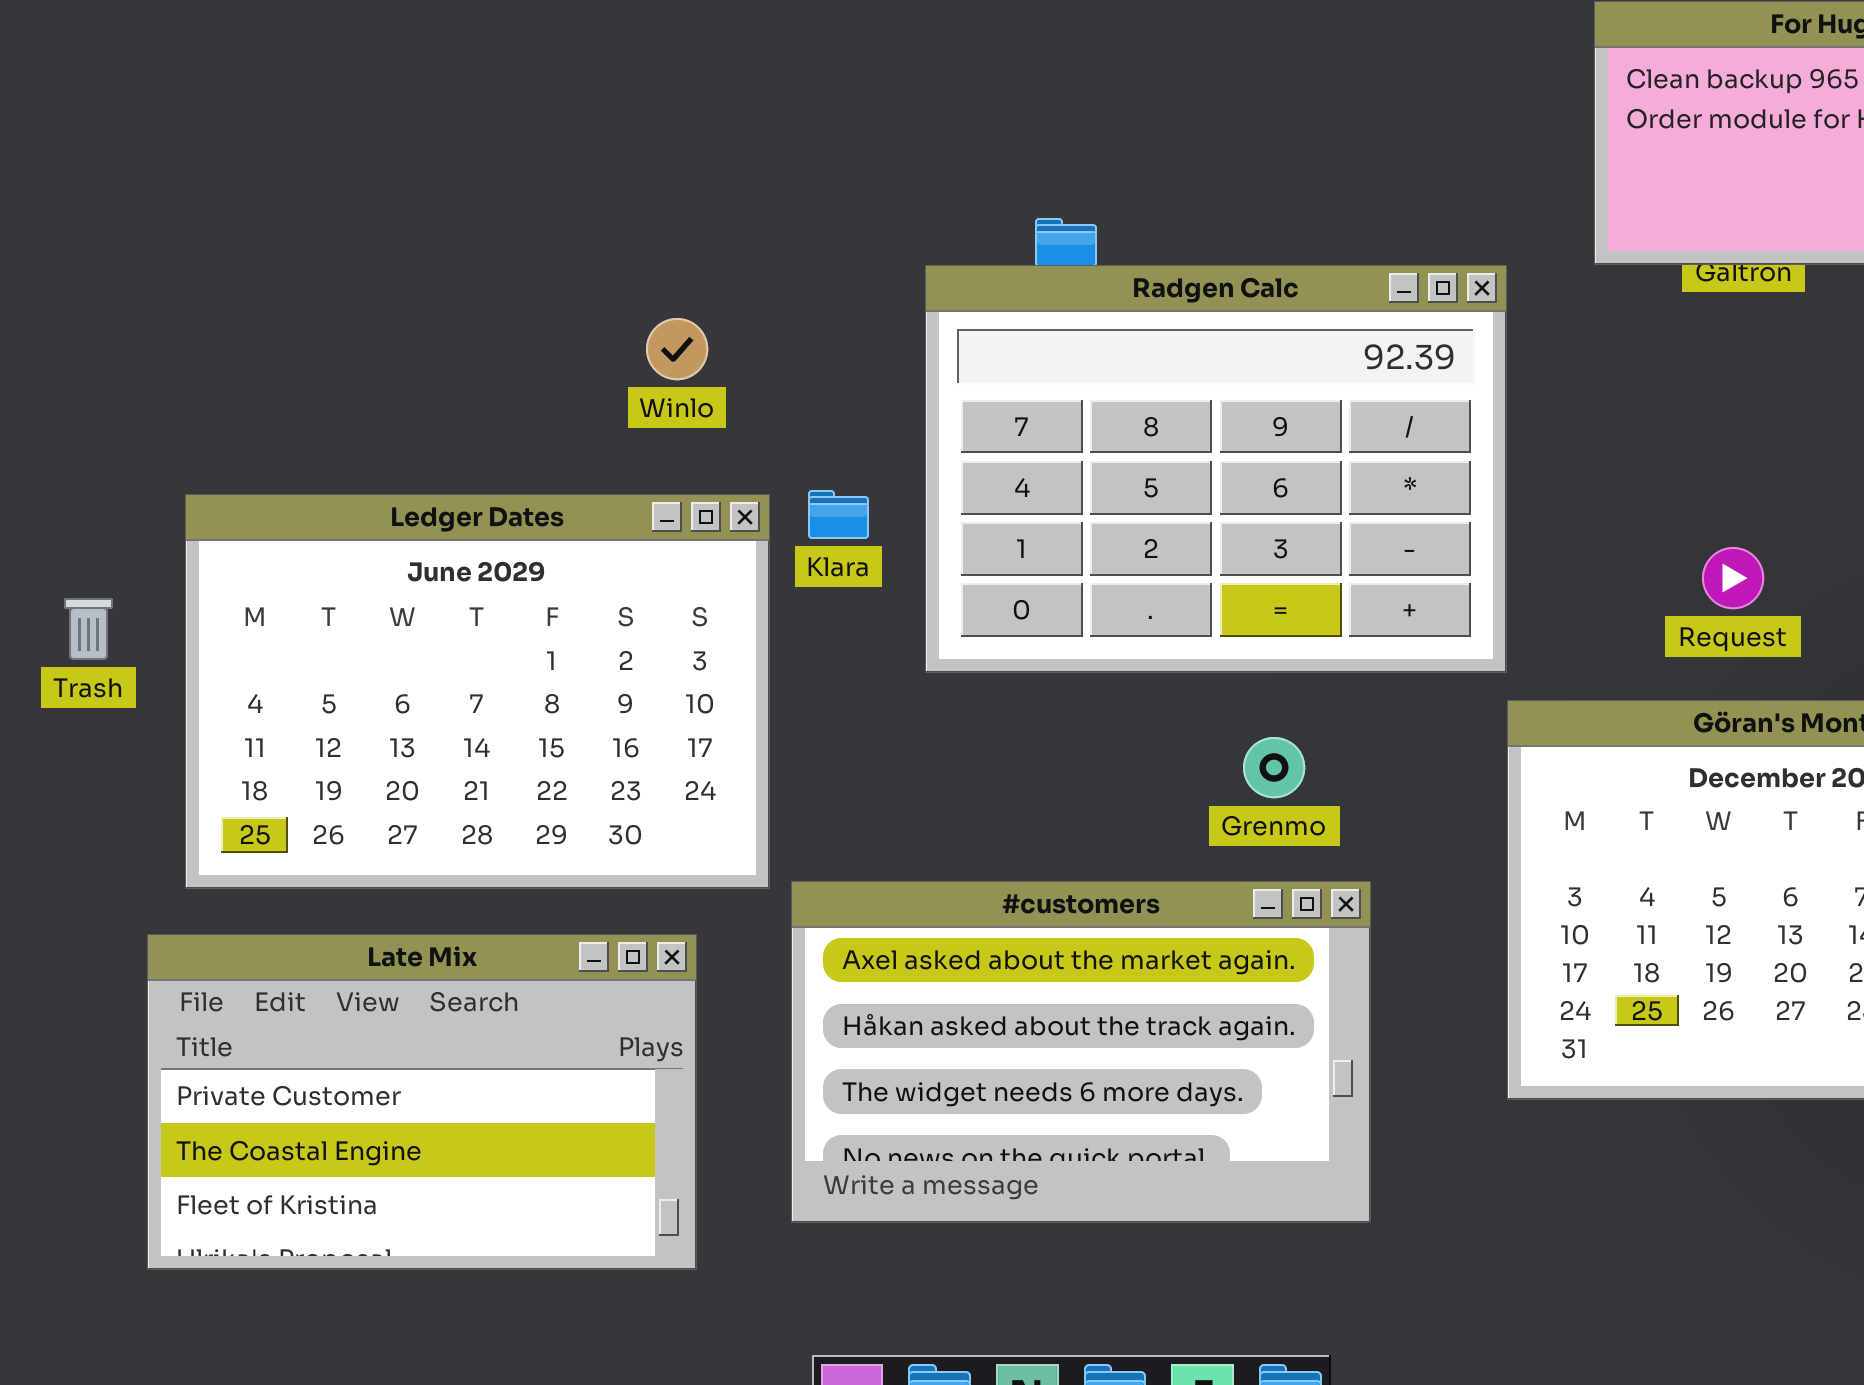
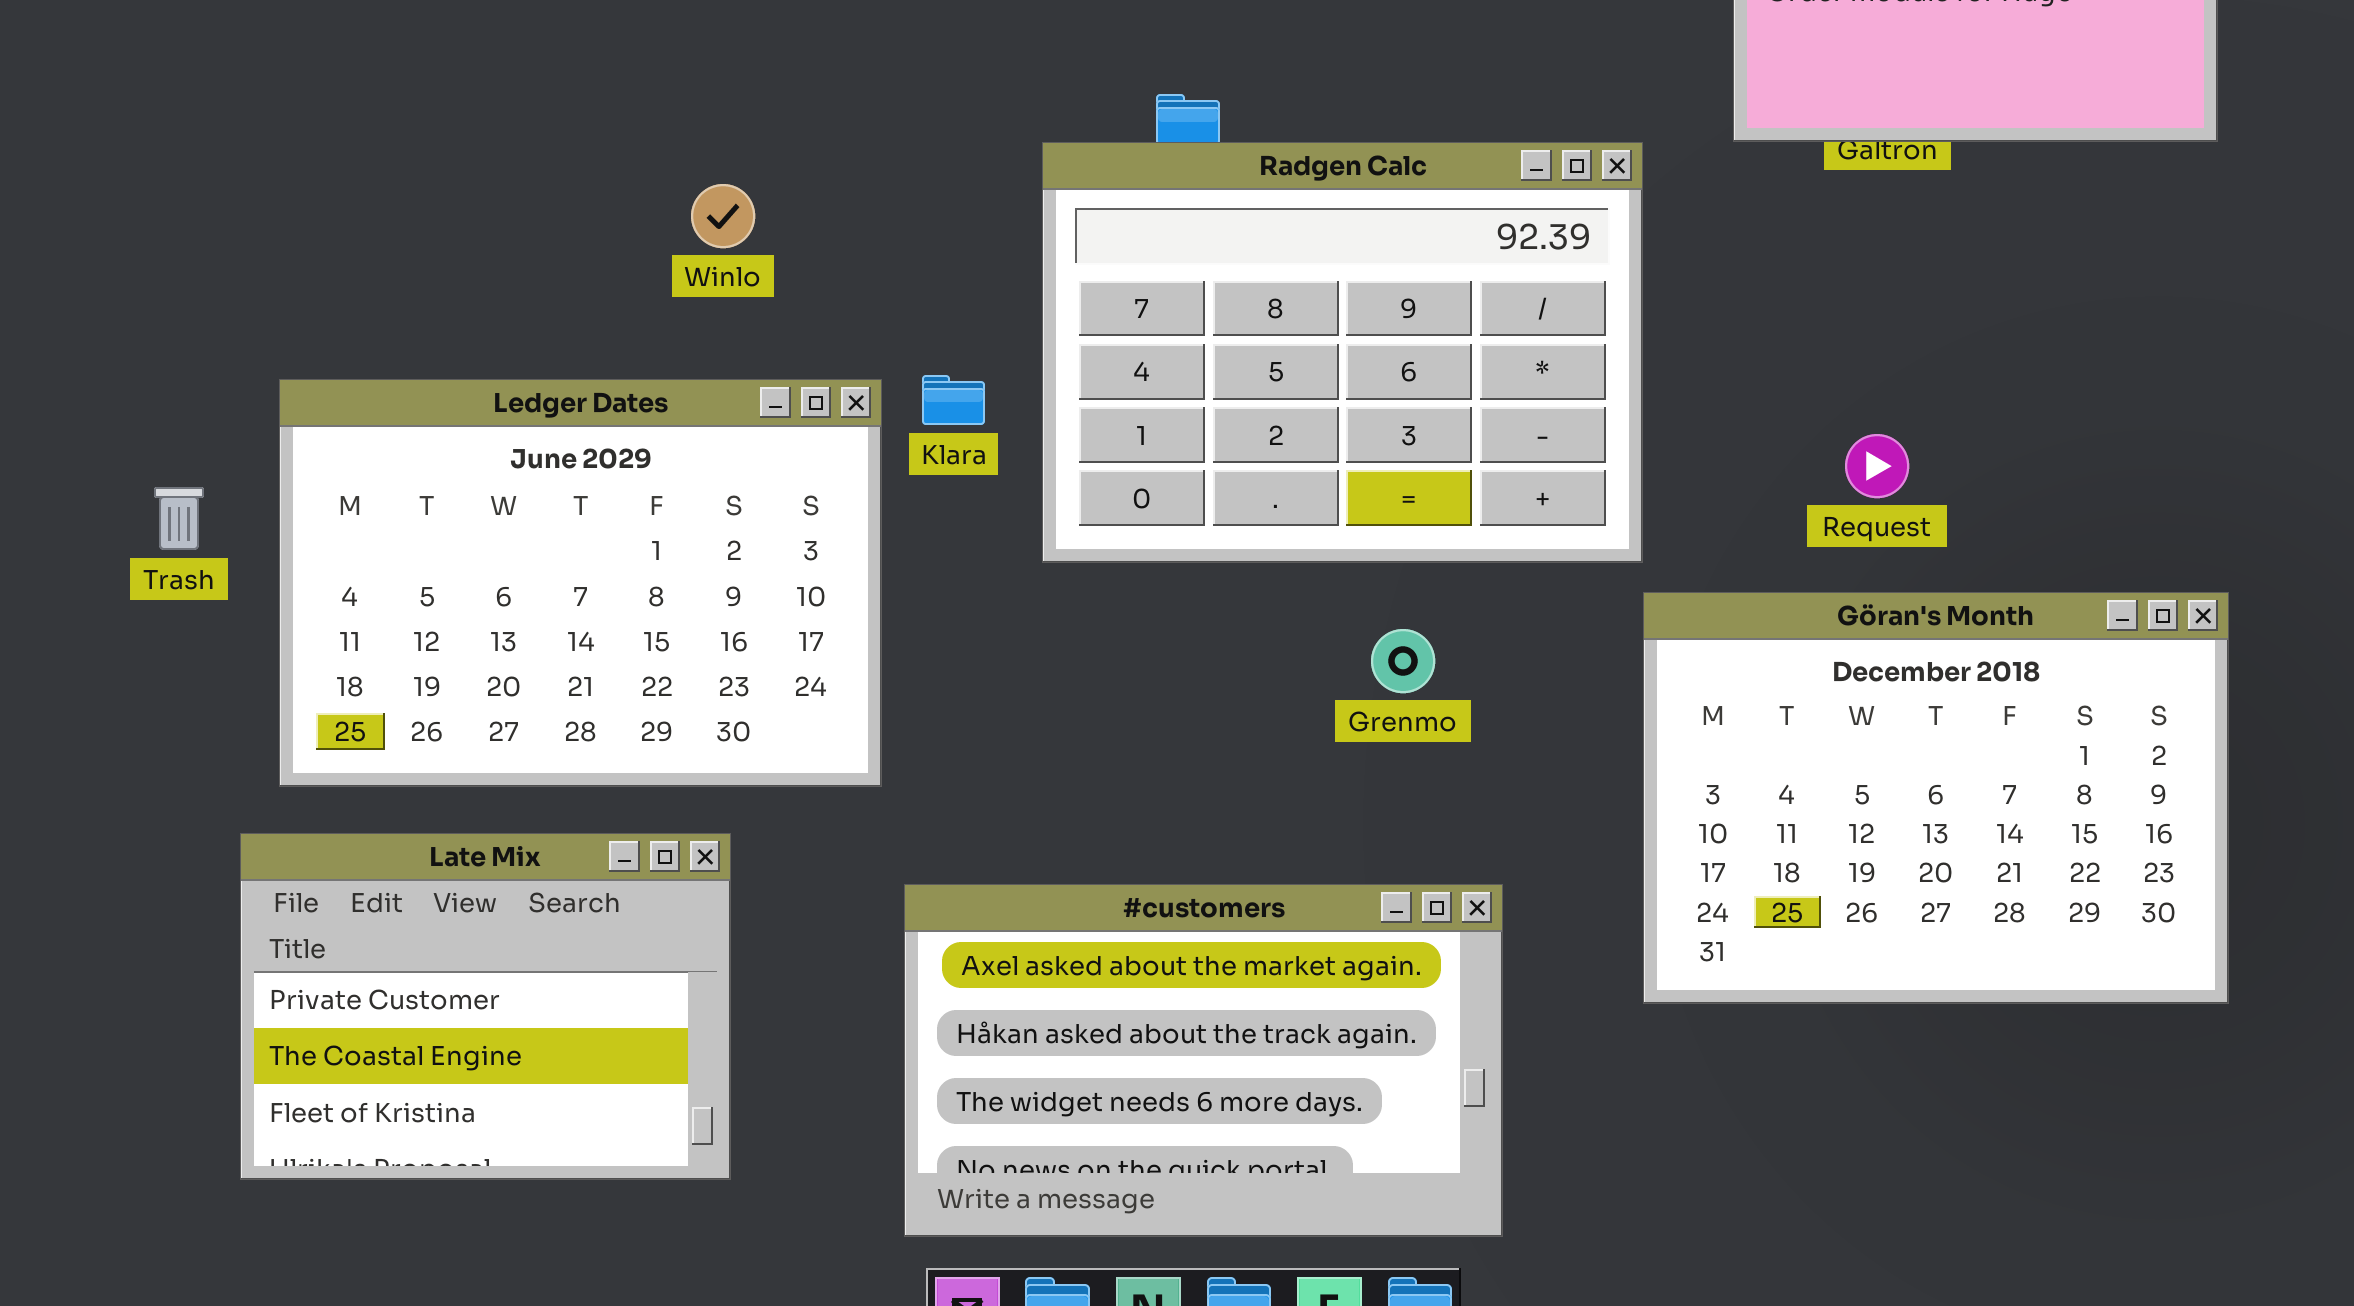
Winlo: [646,318,708,380] -> [691,184,755,248], moved
#customers: [791,881,1371,1223] -> [904,884,1503,1237], moved
Late Mix: [147,934,697,1270] -> [240,833,731,1180], resized

